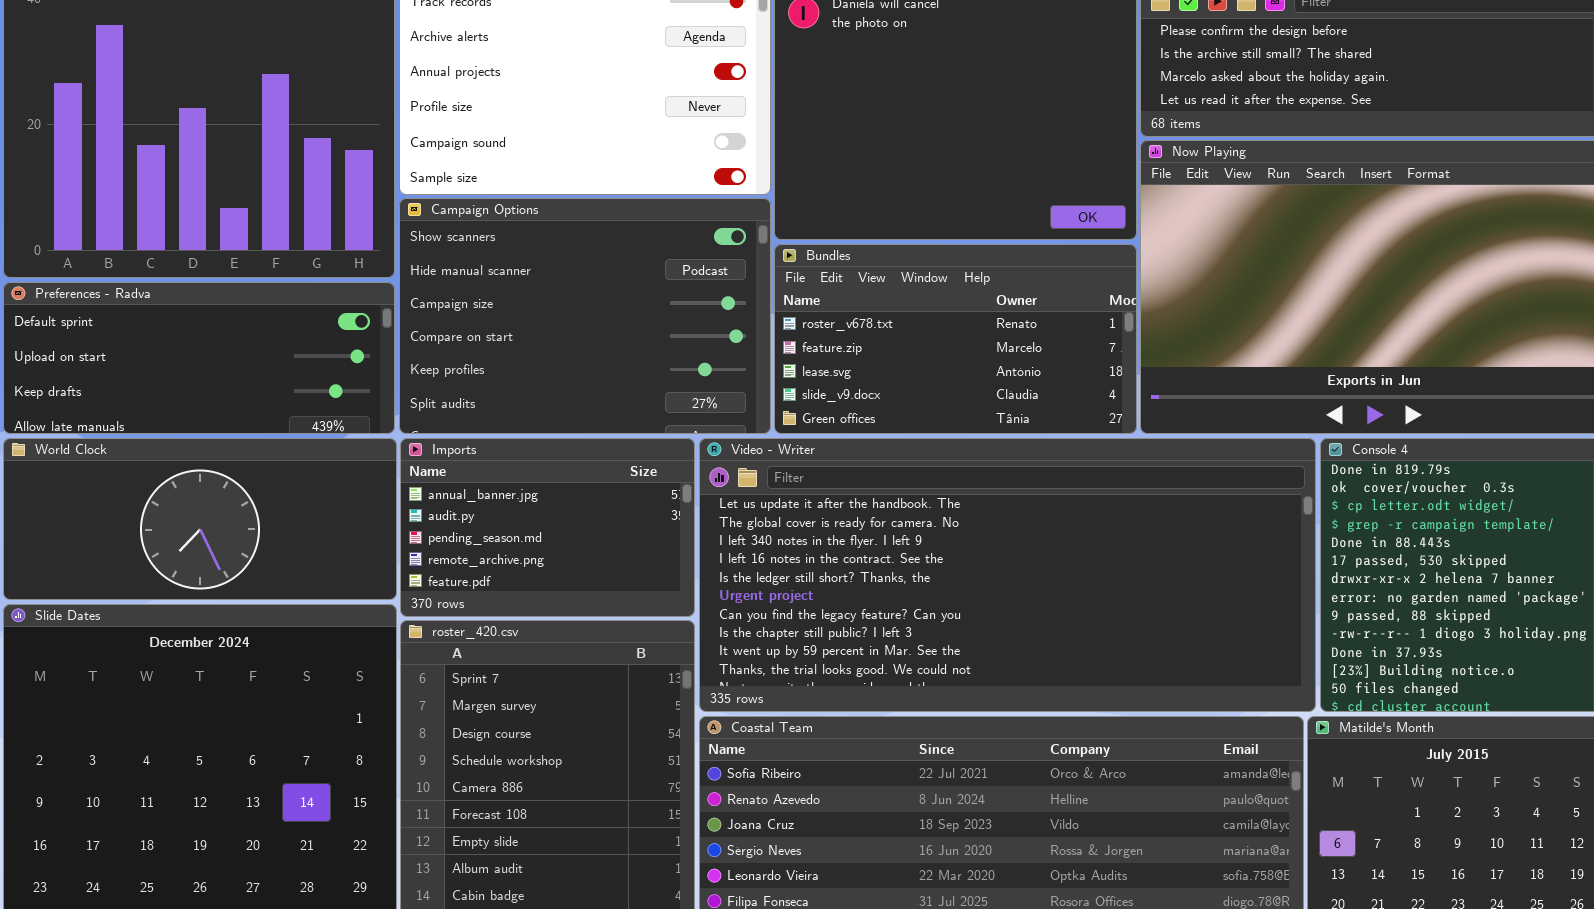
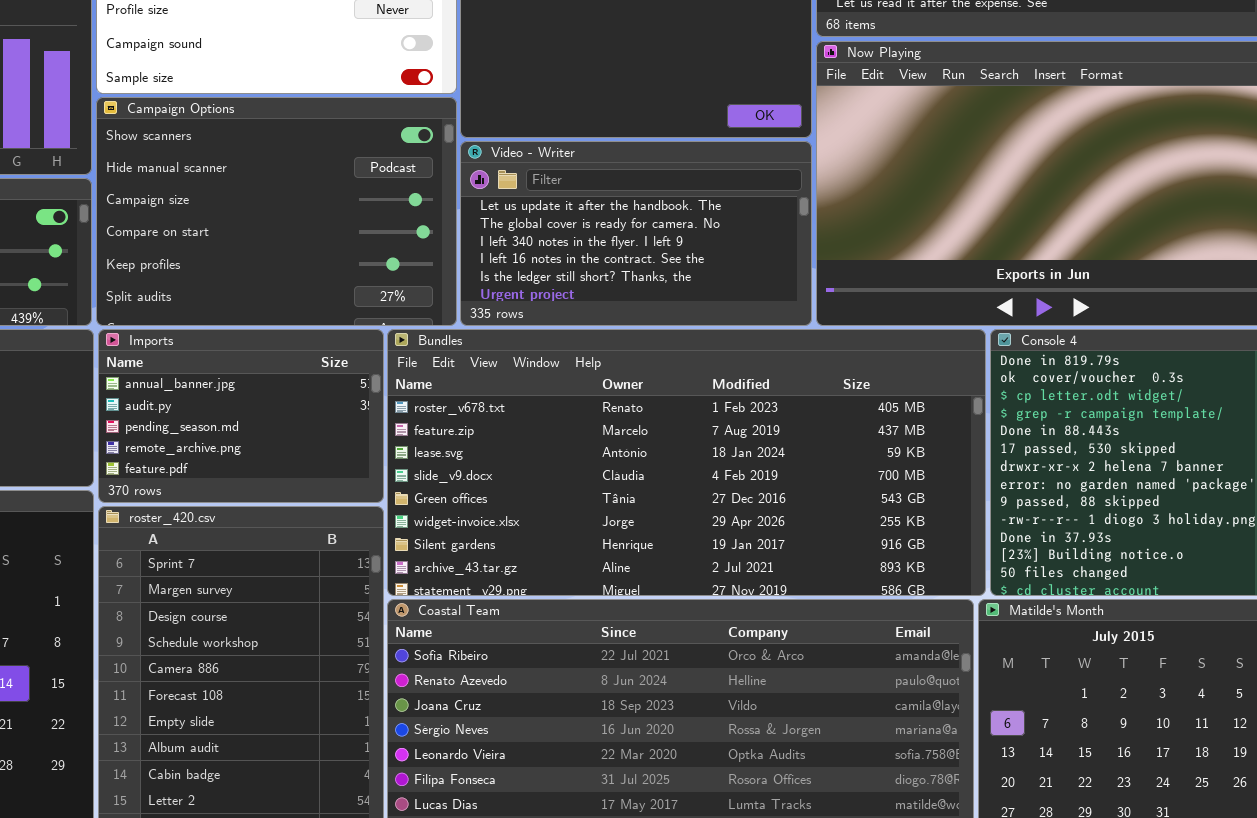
Bundles: [774,244,1137,434] -> [387,329,986,596], moved, resized
Video - Writer: [699,438,1316,712] -> [460,141,812,326], moved, resized

